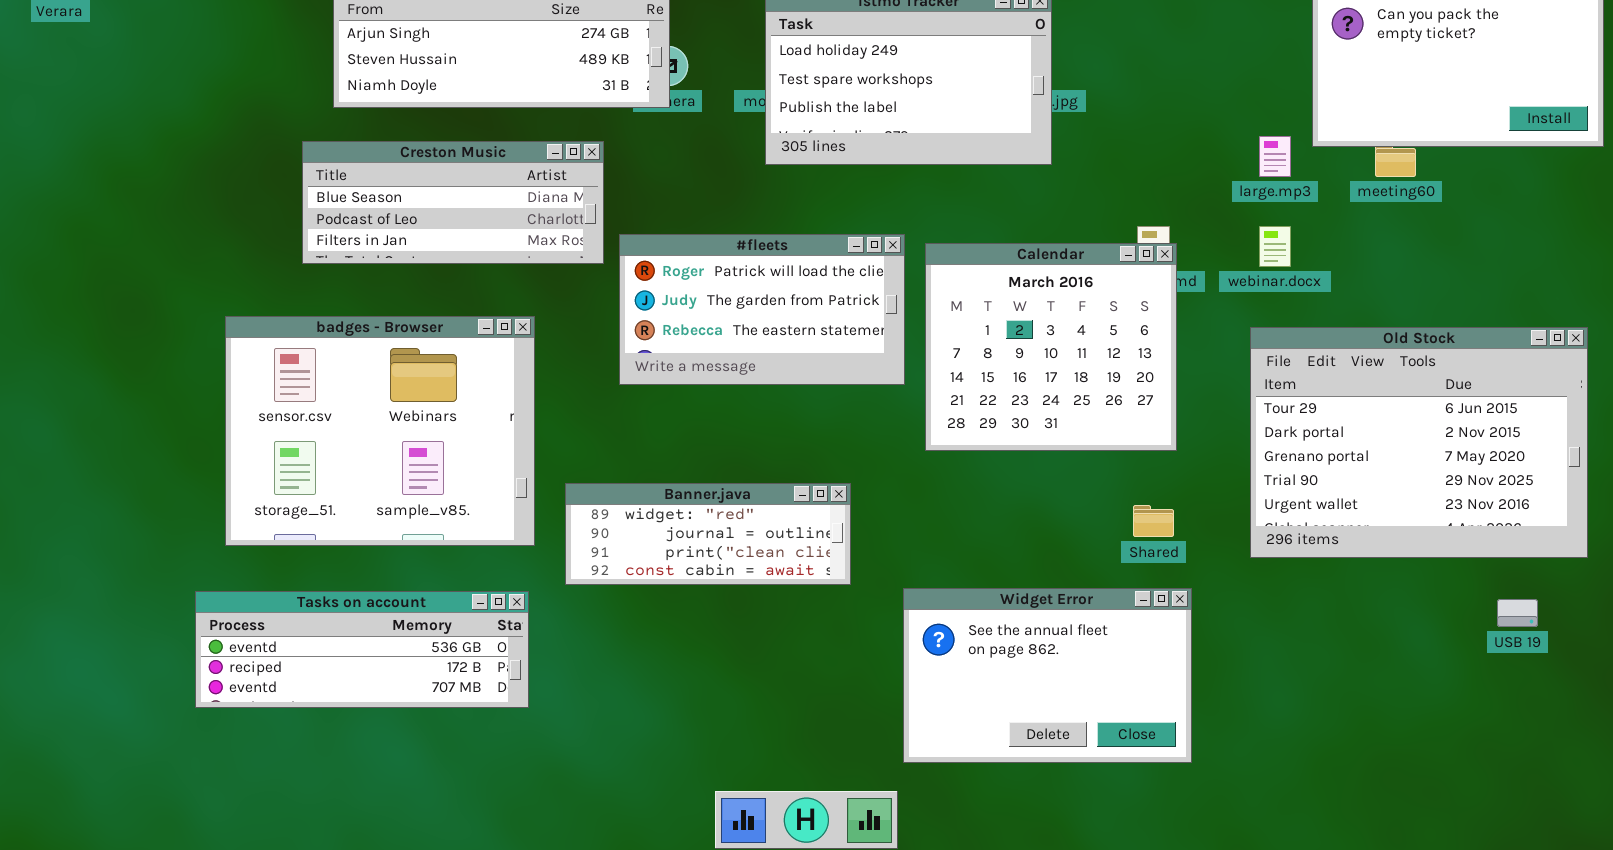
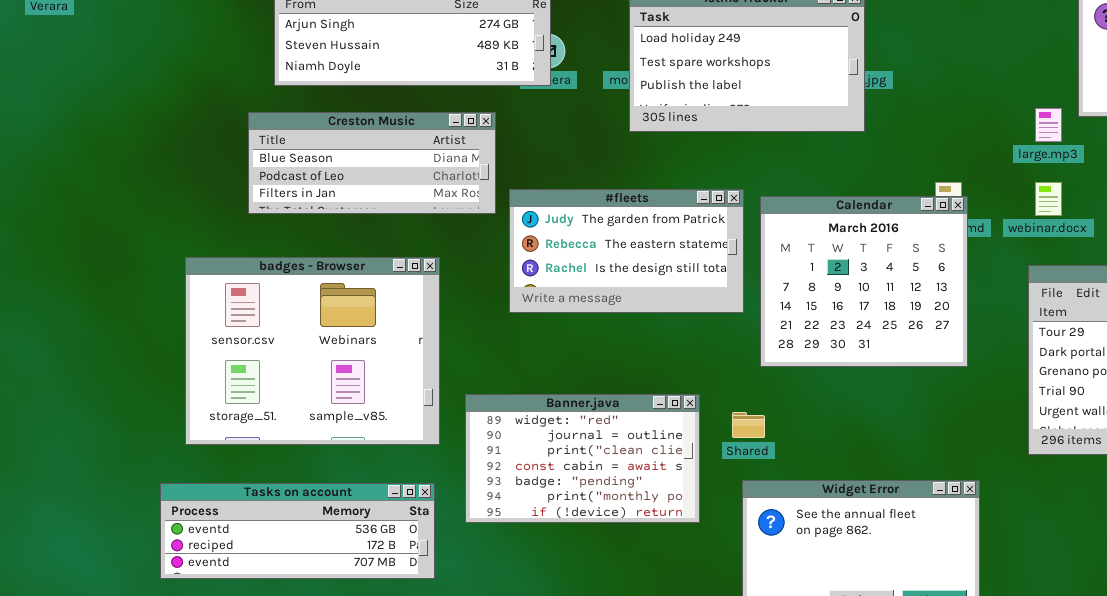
#fleets: [619,234,905,385] -> [509,189,744,313], scrolled down 1 row
Banner.java: [565,483,851,585] -> [465,394,700,523], resized
Shared: [1133,505,1174,537] -> [732,412,765,438], moved

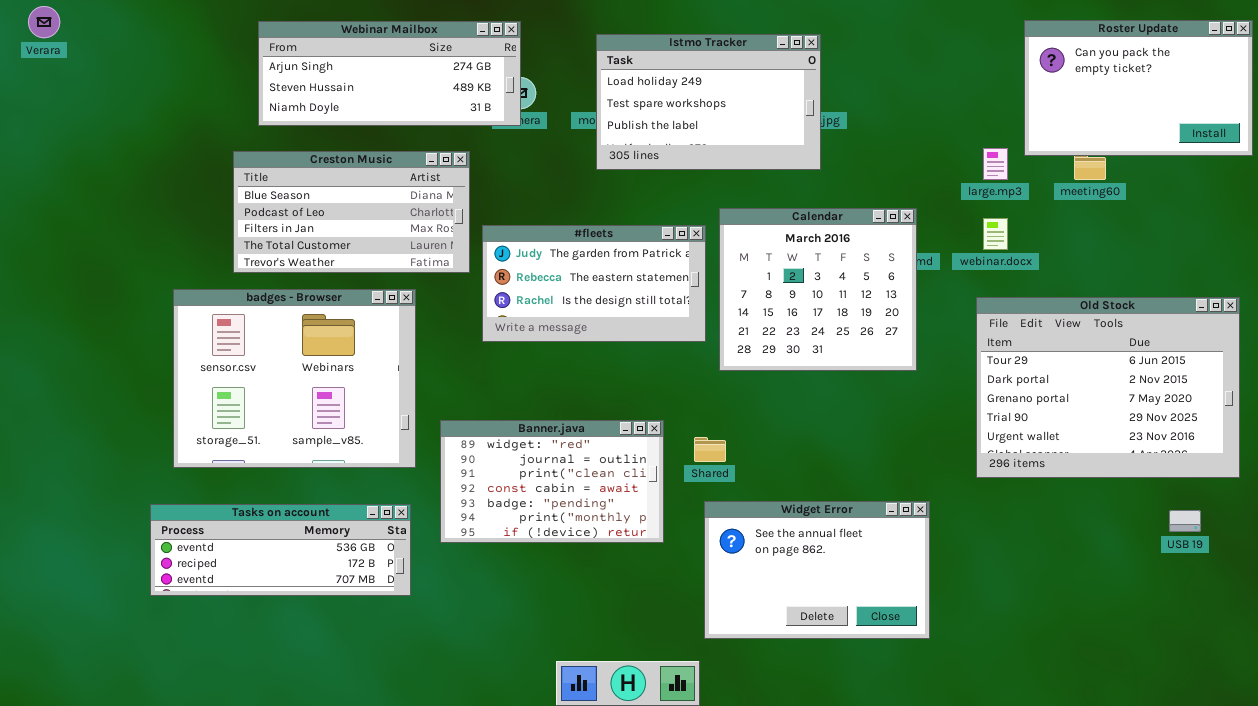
Creston Music: [248,112,496,214] -> [233,151,470,273], resized
Calendar: [760,196,968,367] -> [719,208,917,371], moved

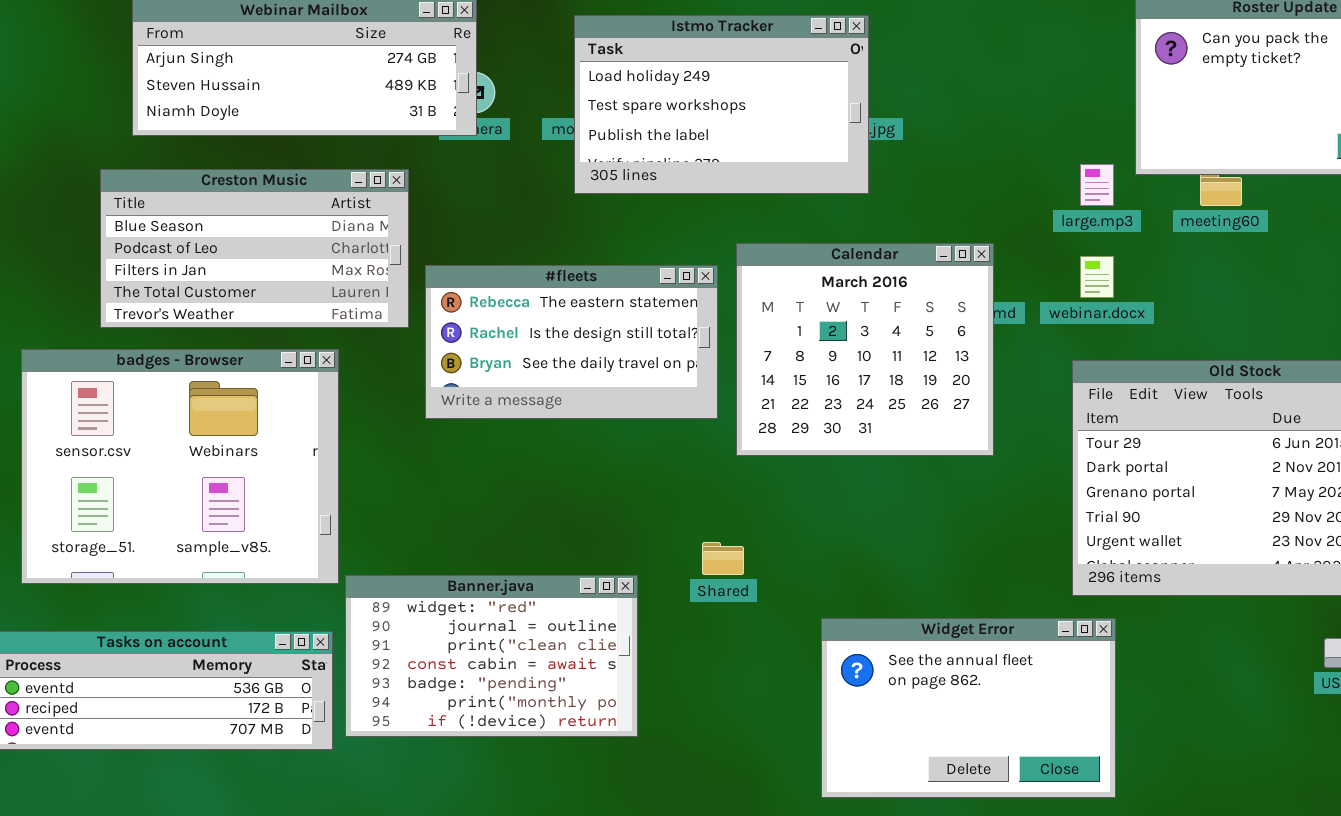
#fleets: [482,225,706,342] -> [425,265,718,419], scrolled down 1 row
Banner.java: [440,420,664,543] -> [345,575,638,737], moved
Widget Error: [704,501,930,639] -> [821,618,1116,798], moved

